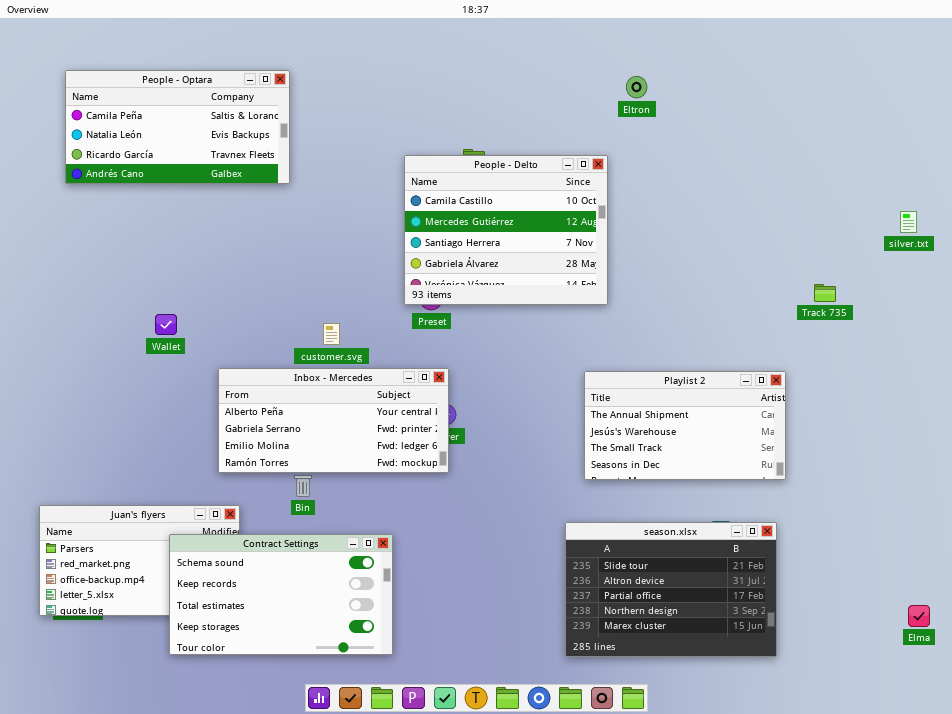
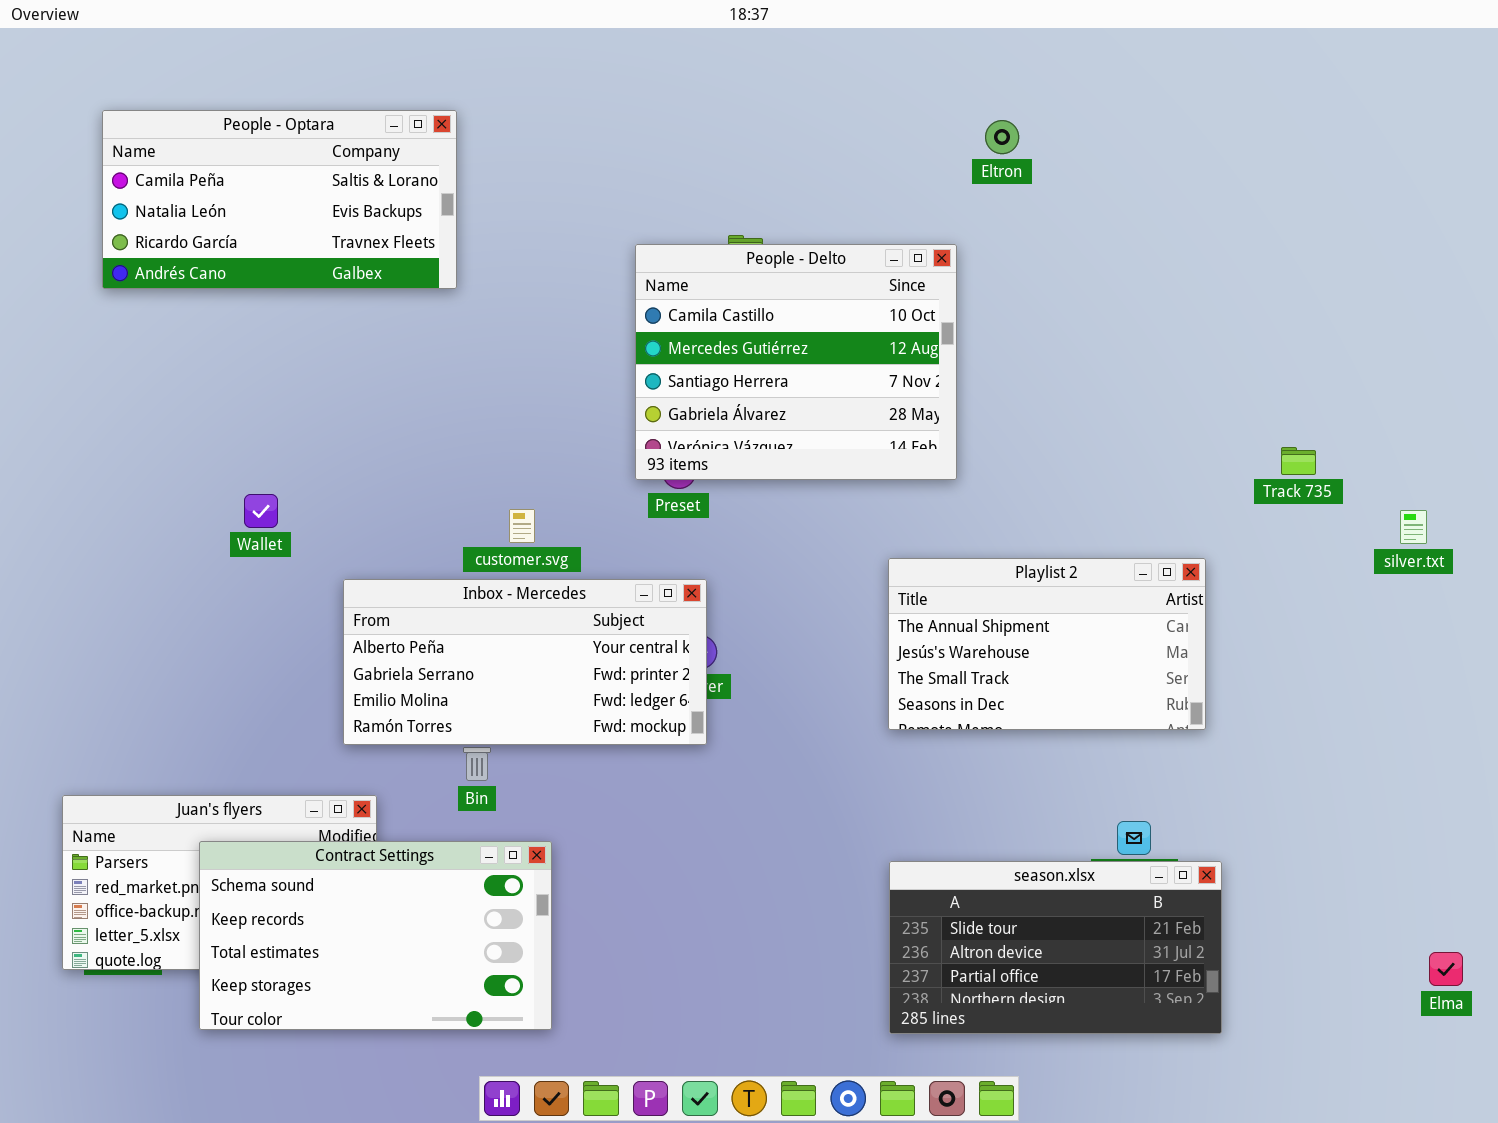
silver.txt: [900,211,917,233] -> [1400,510,1427,544], moved
Playlist 2: [584,371,786,480] -> [888,558,1206,730], moved
season.xlsx: [565,522,777,657] -> [889,861,1222,1034], resized
Contract Settings: [169,534,393,655] -> [199,841,552,1030], moved

